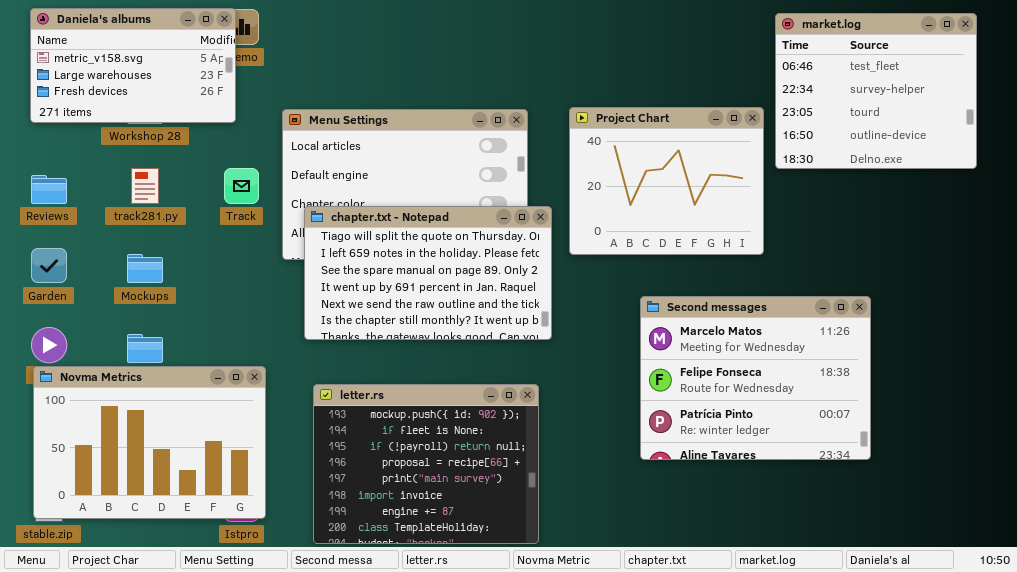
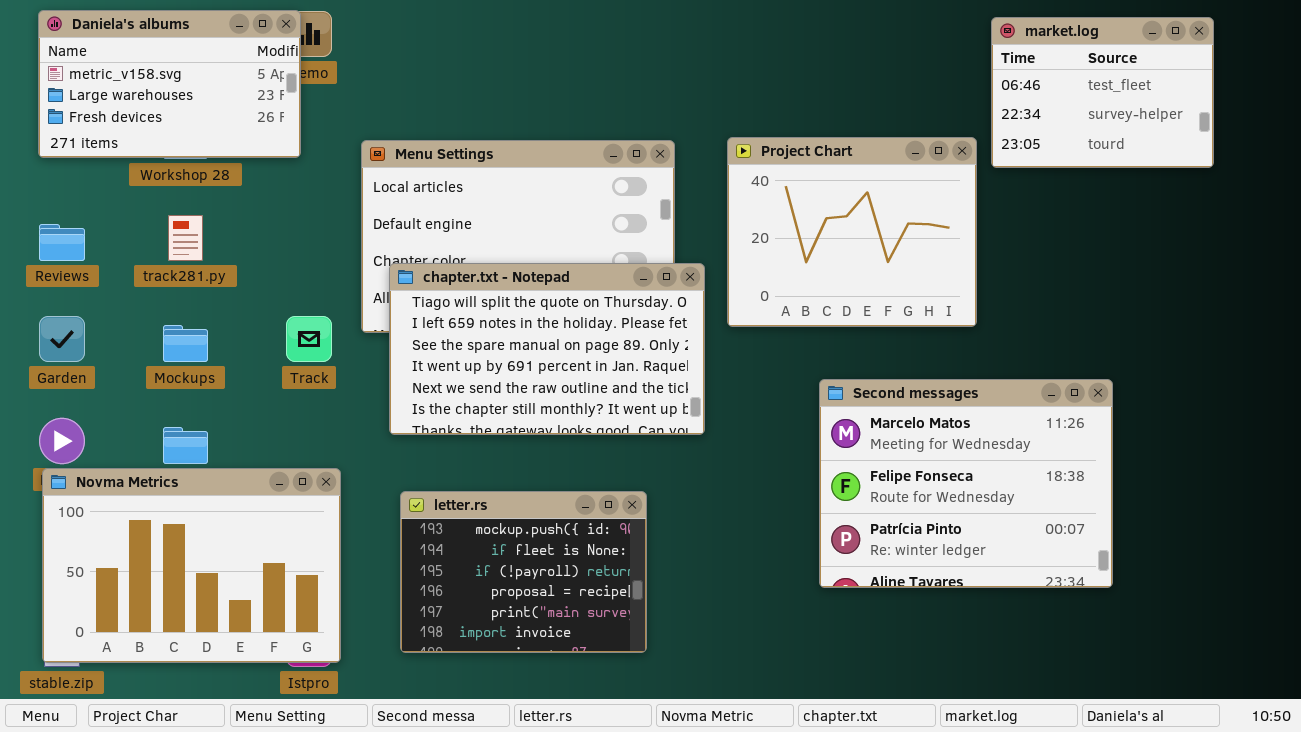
market.log: [775,13,977,169] -> [991,17,1214,168], resized
Track: [224,168,259,204] -> [286,316,332,362], moved
letter.rs: [313,384,539,544] -> [400,491,647,653], resized

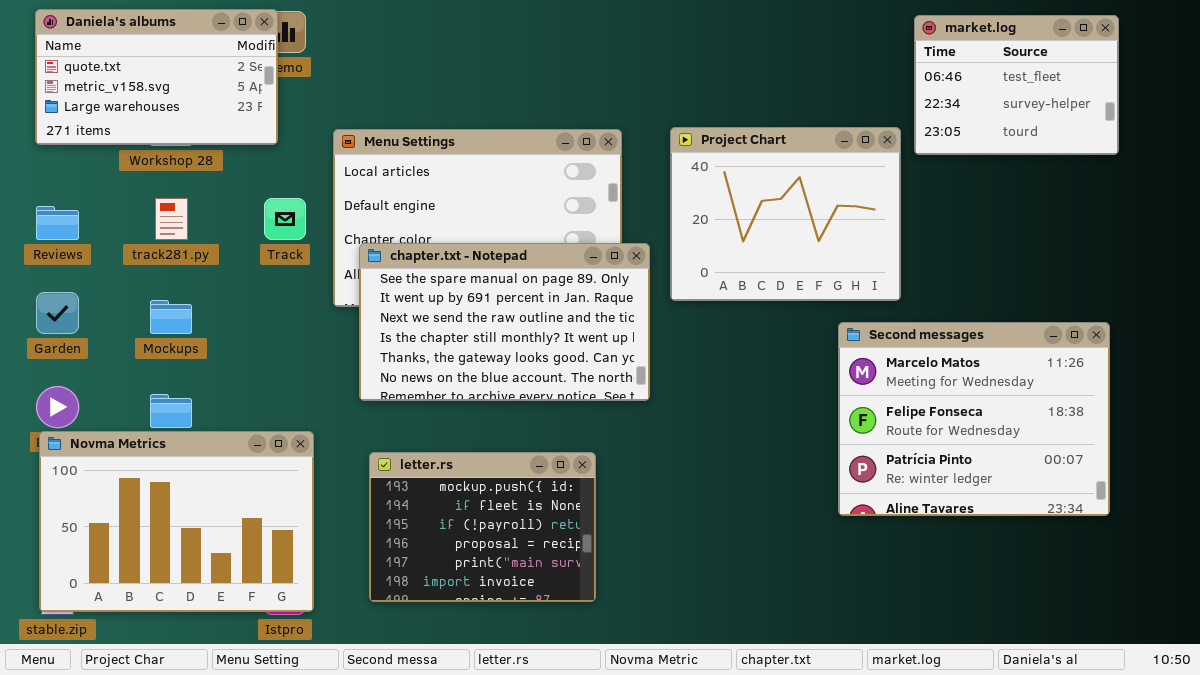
Daniela's albums: [38,10,301,158] -> [35,9,278,145], scrolled up 1 row
chapter.txt - Notepad: [389,263,705,435] -> [359,243,650,401], scrolled down 2 rows
Track: [286,316,332,362] -> [264,198,306,240], moved
Second messages: [819,379,1113,588] -> [838,322,1110,516], moved

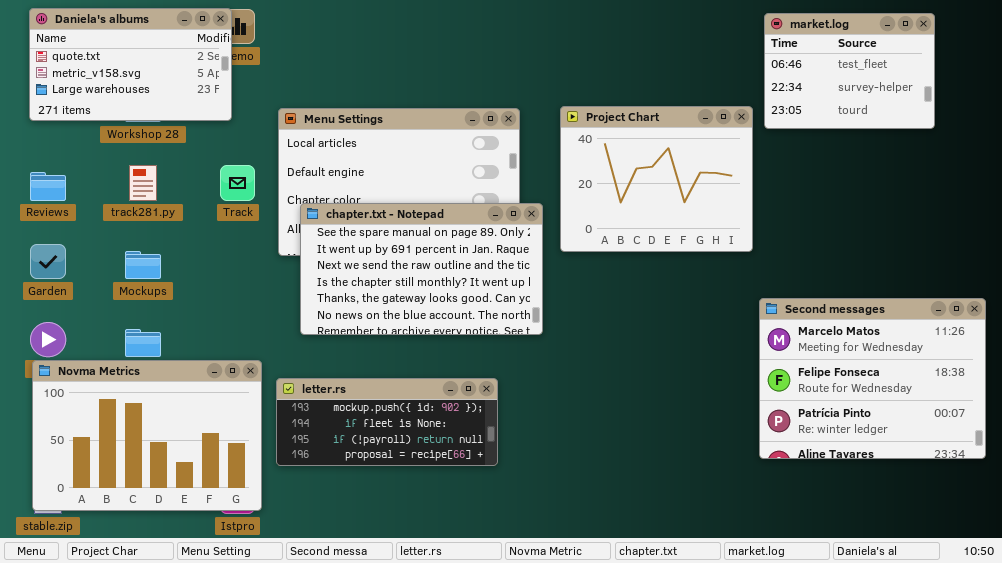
Second messages: [838,322,1110,516] -> [759,298,986,459], moved
letter.rs: [369,452,596,602] -> [276,378,498,466], resized

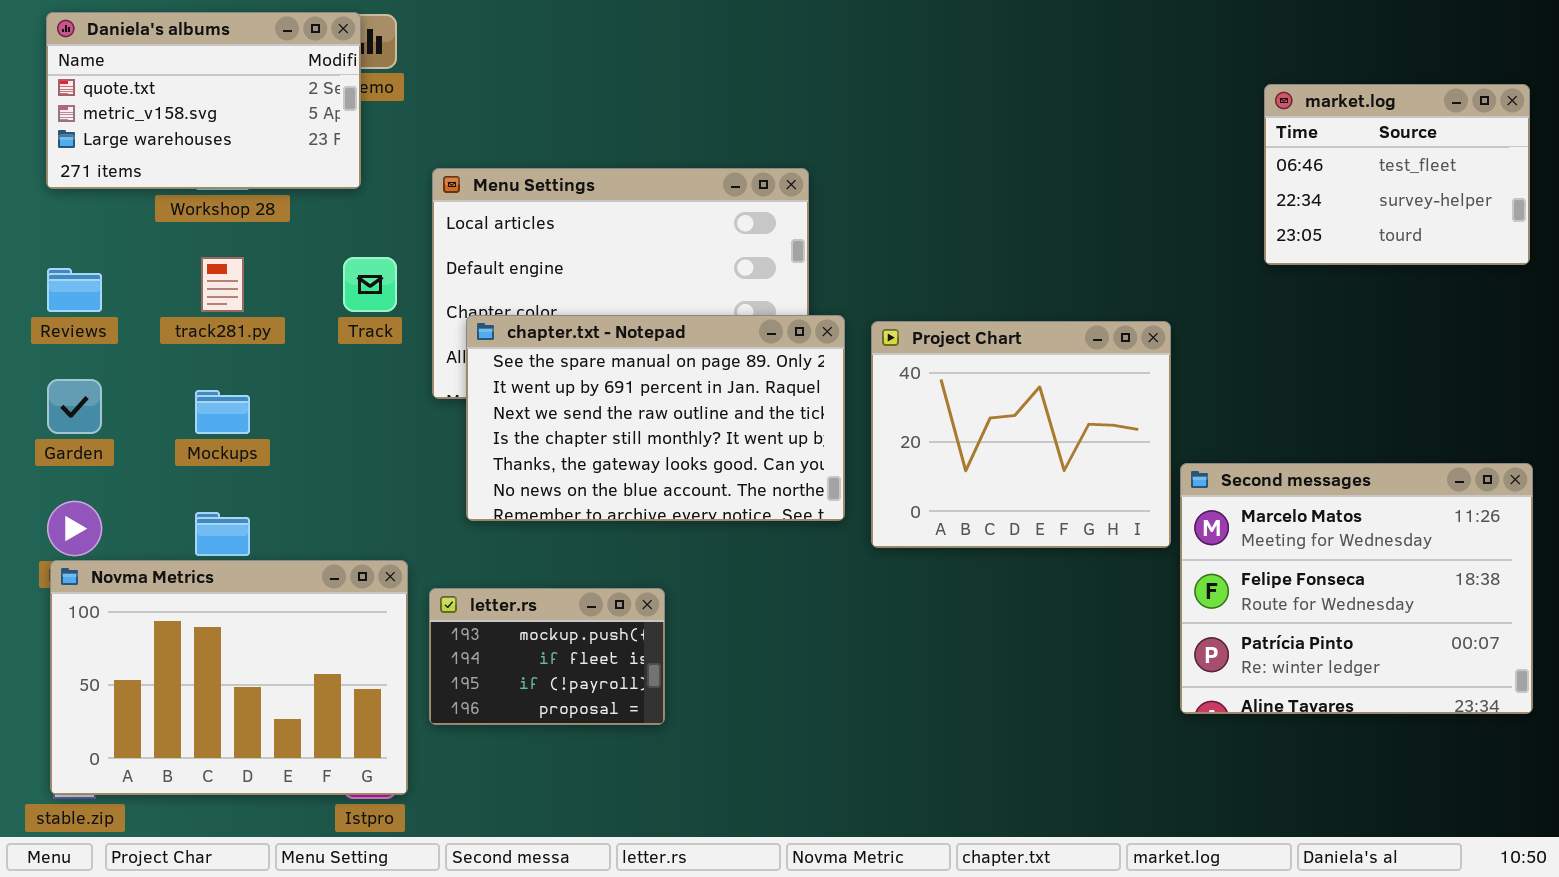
market.log: [764,13,935,129] -> [1264,84,1530,265], moved
Project Chart: [560,106,753,252] -> [871,321,1171,548], moved
letter.rs: [276,378,498,466] -> [429,588,665,725], resized

